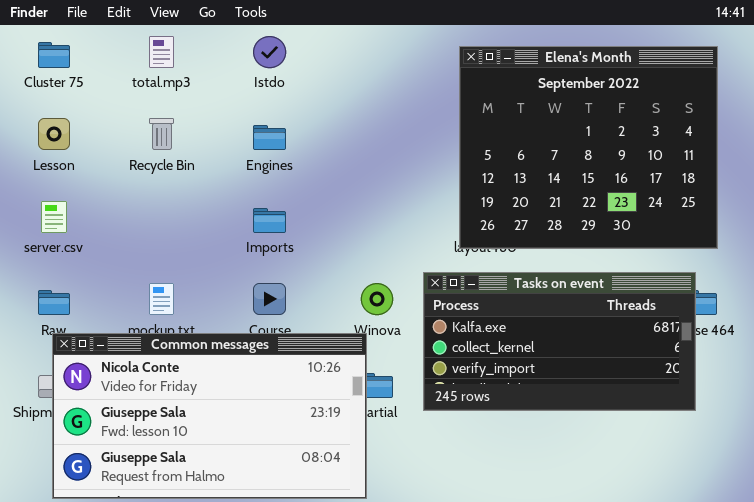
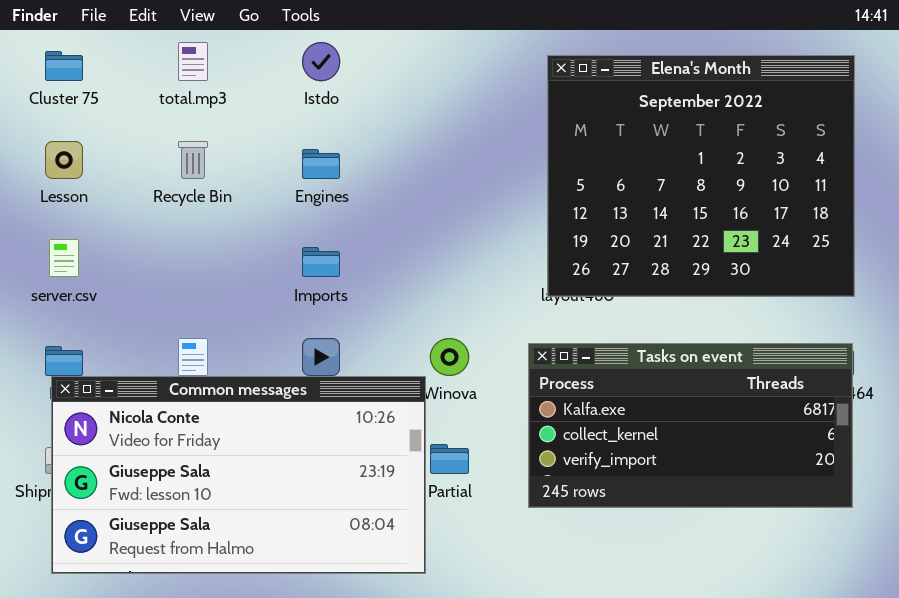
Tasks on event: [423,272,696,411] -> [528,343,853,508], moved
Common messages: [52,333,367,499] -> [51,376,426,574], moved

